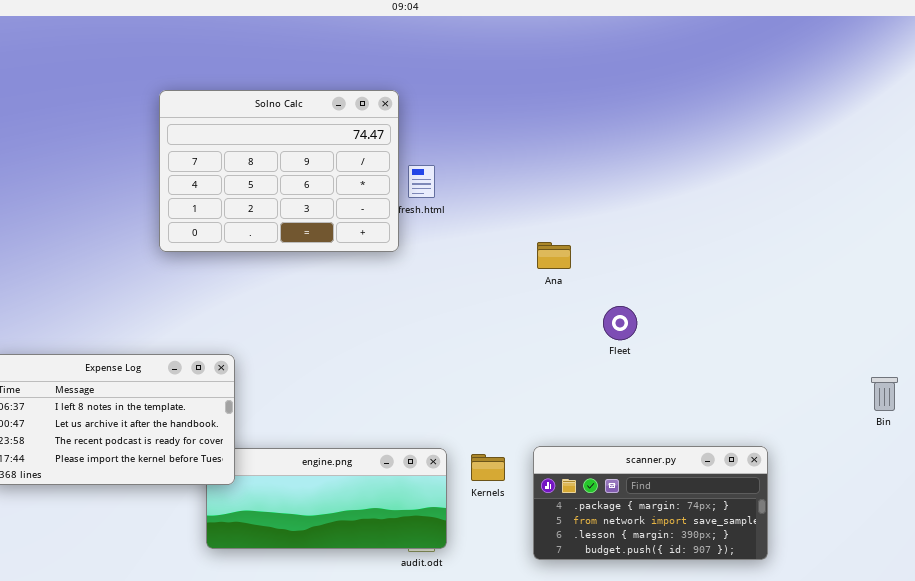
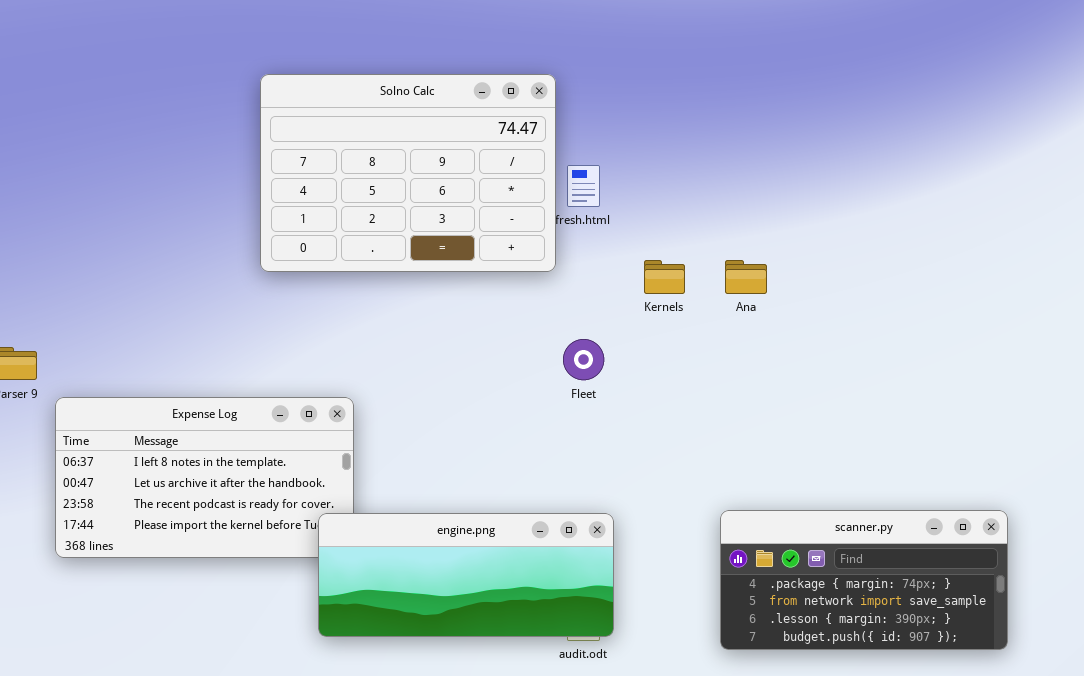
Fleet: [603,306,637,340] -> [563,339,604,380], moved
engine.png: [206,448,447,549] -> [318,513,614,637], raised
Kernels: [471,454,505,481] -> [644,260,685,294], moved

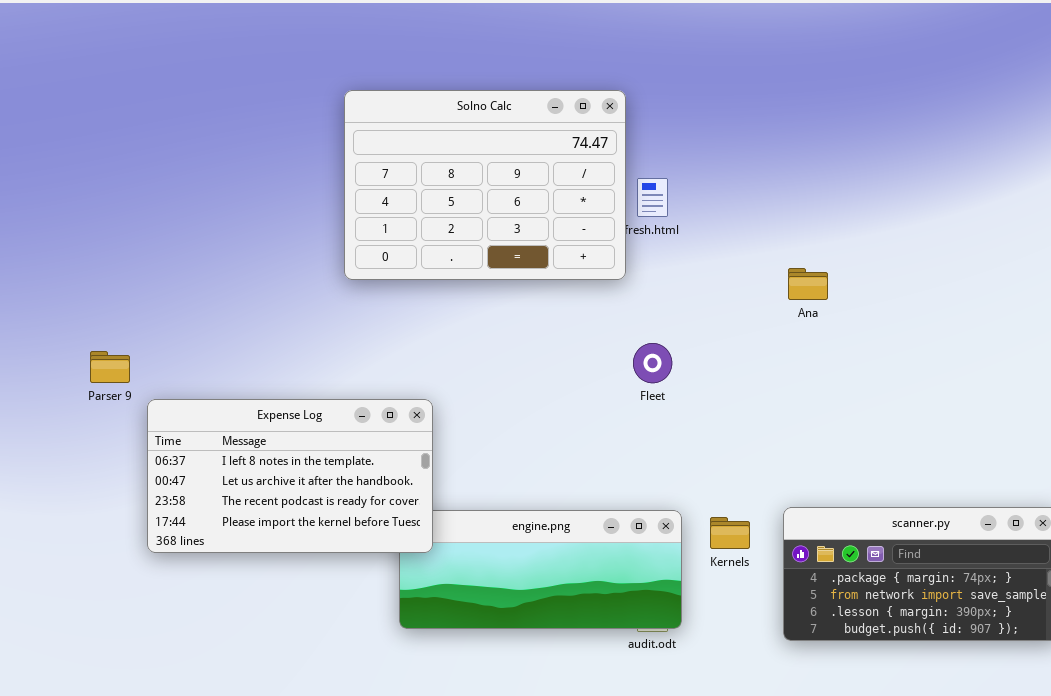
Kernels: [644,260,685,294] -> [710,517,750,549], moved
Expense Log: [55,397,354,558] -> [147,399,433,553], raised

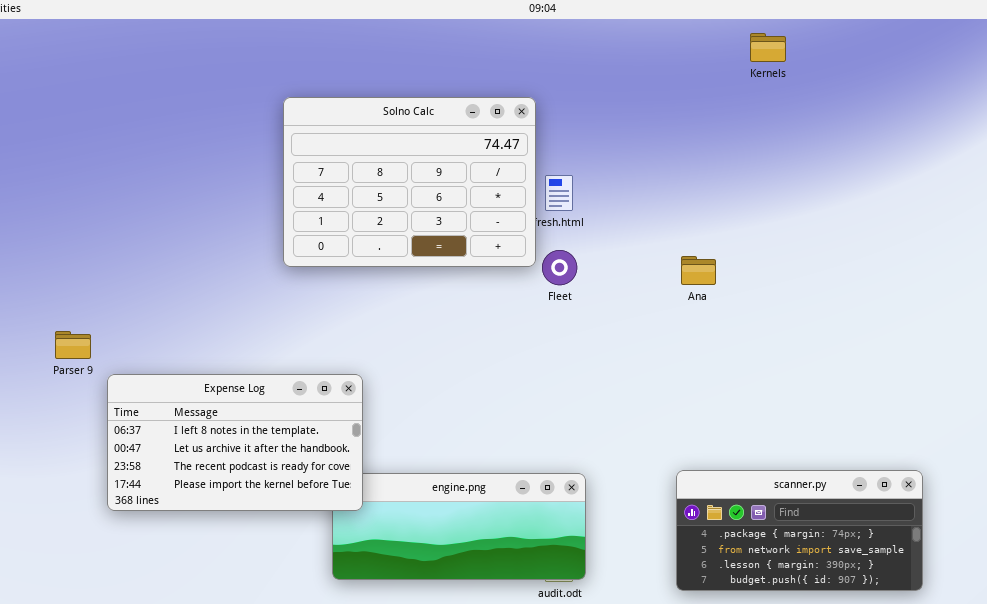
Fleet: [633,343,672,383] -> [542,250,577,285], moved
Kernels: [710,517,750,549] -> [750,33,786,62], moved

